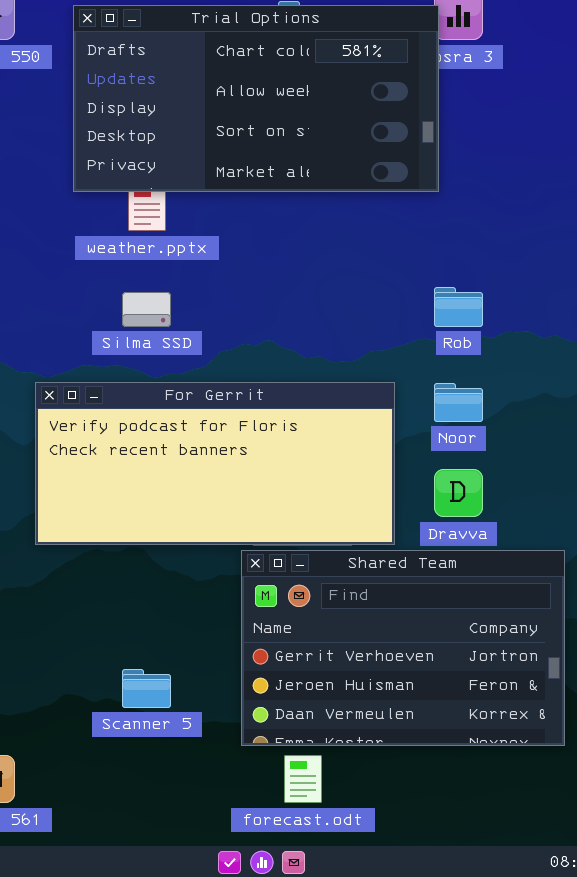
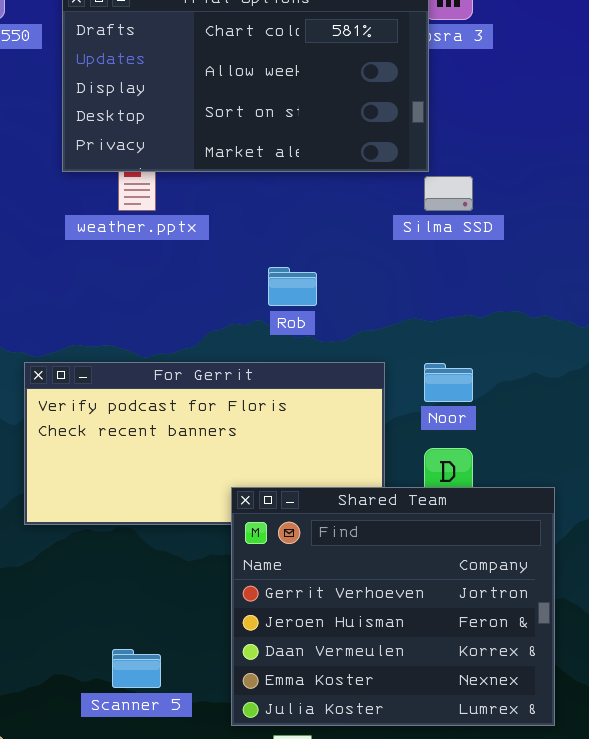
Rob: [434,287,483,327] -> [268,267,317,306], moved
Silma SSD: [122,292,171,327] -> [424,176,473,211], moved
Shared Team: [241,550,565,746] -> [231,487,555,726], resized

